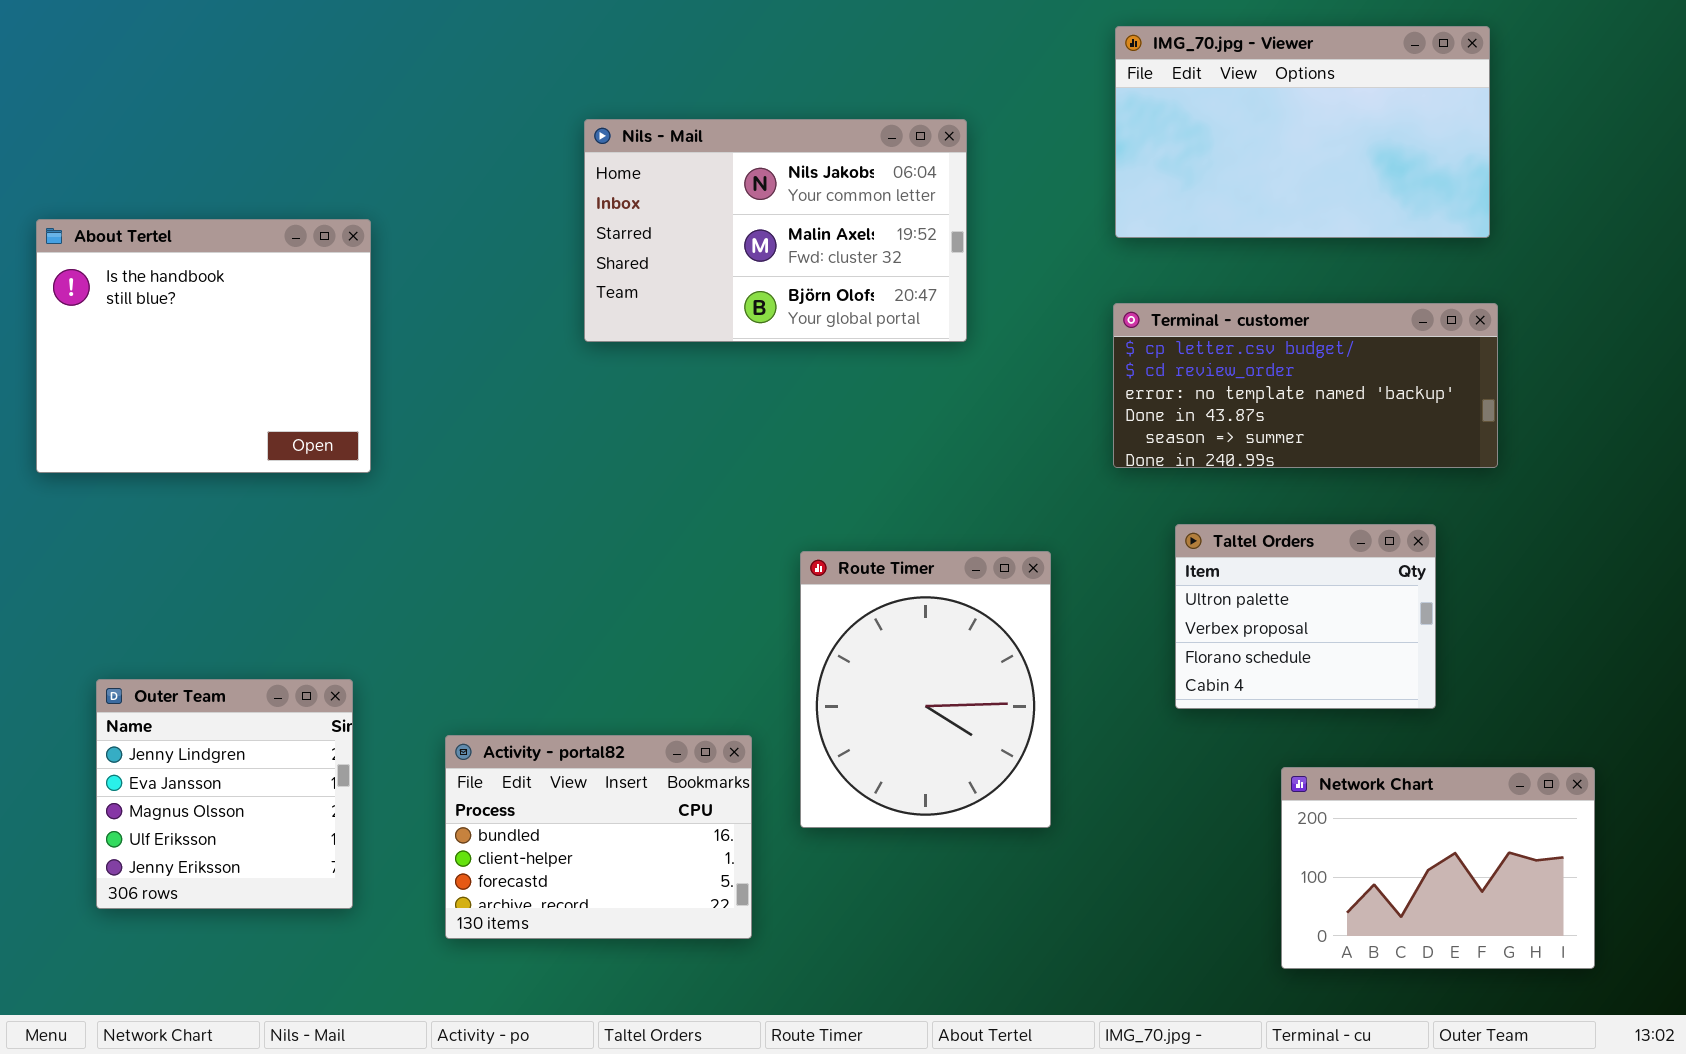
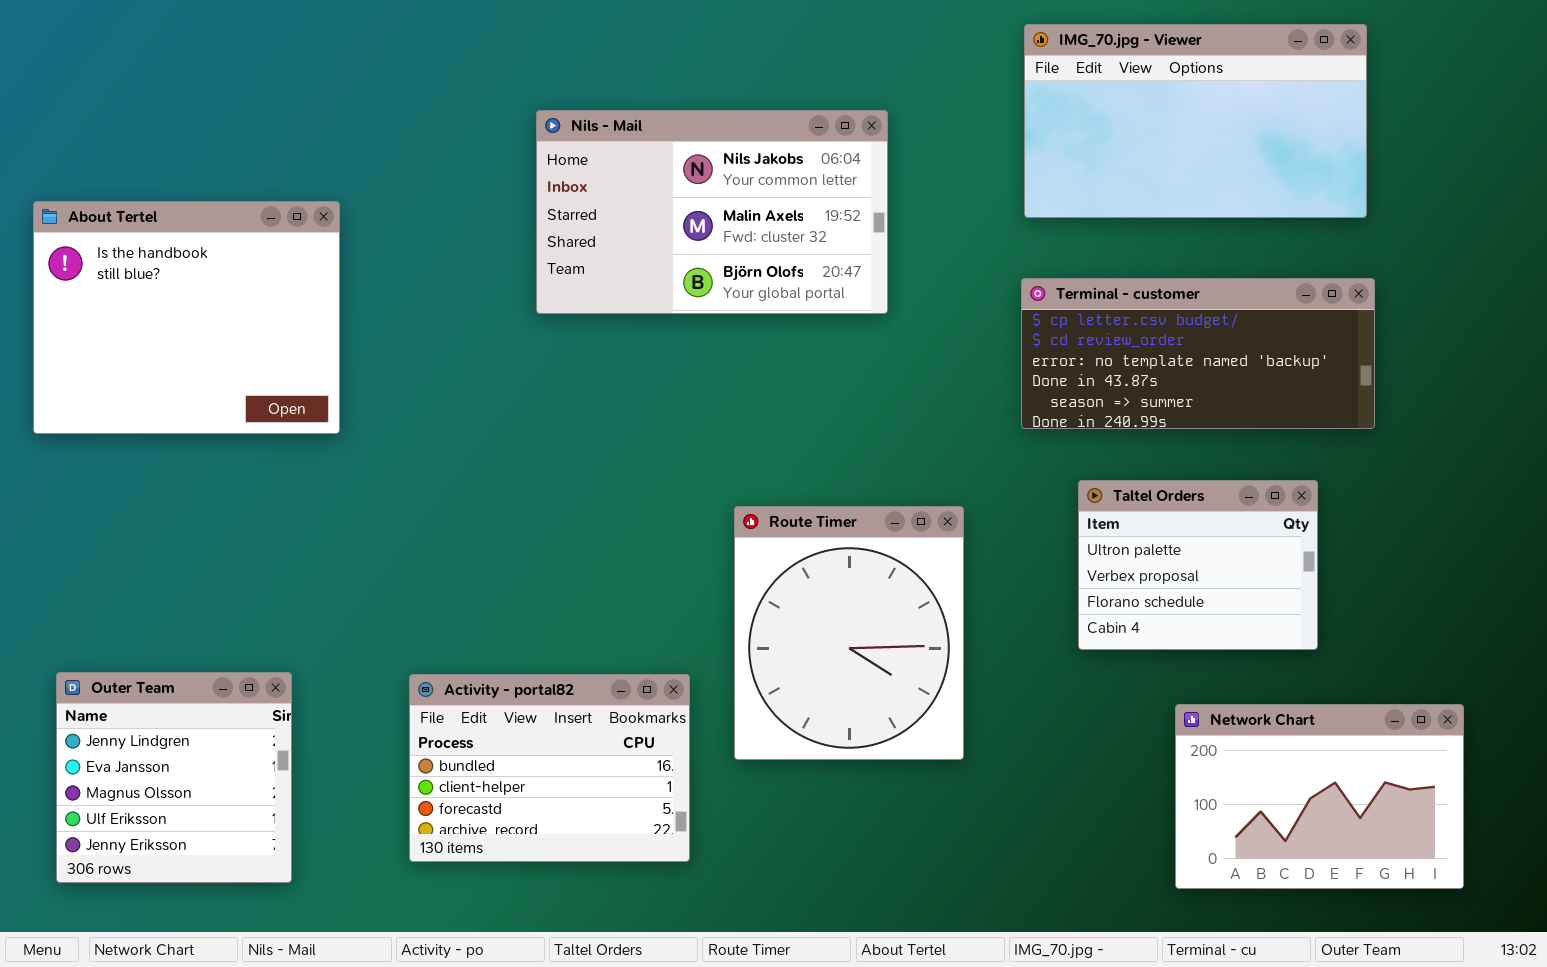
Outer Team: [96,679,353,909] -> [56,672,292,883], moved

